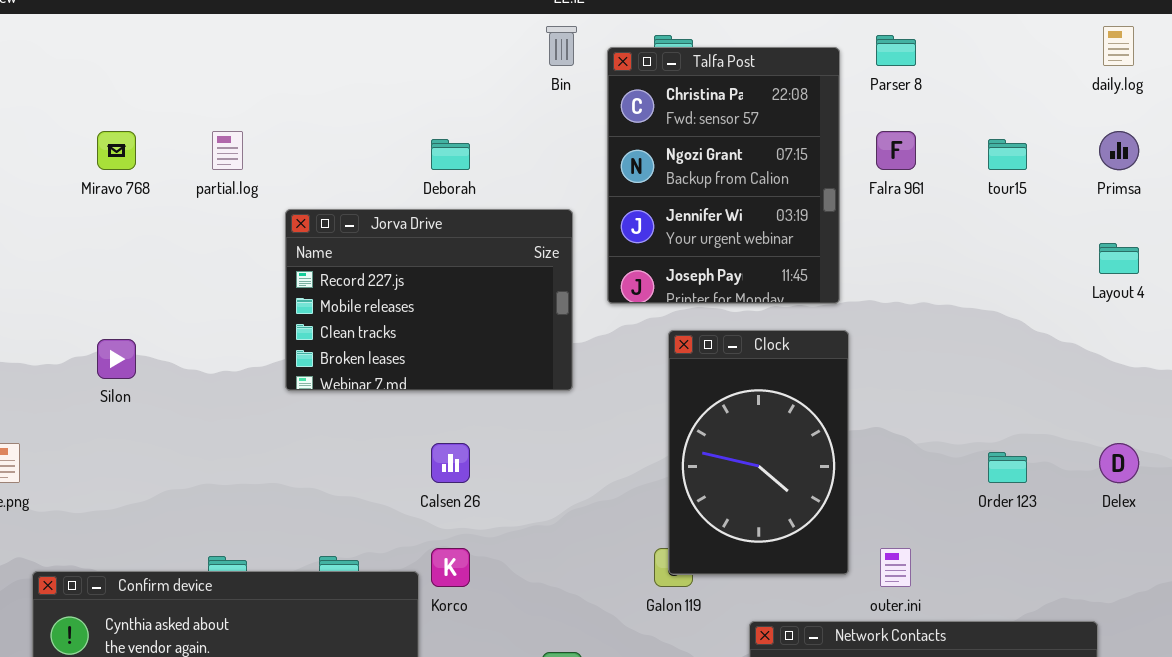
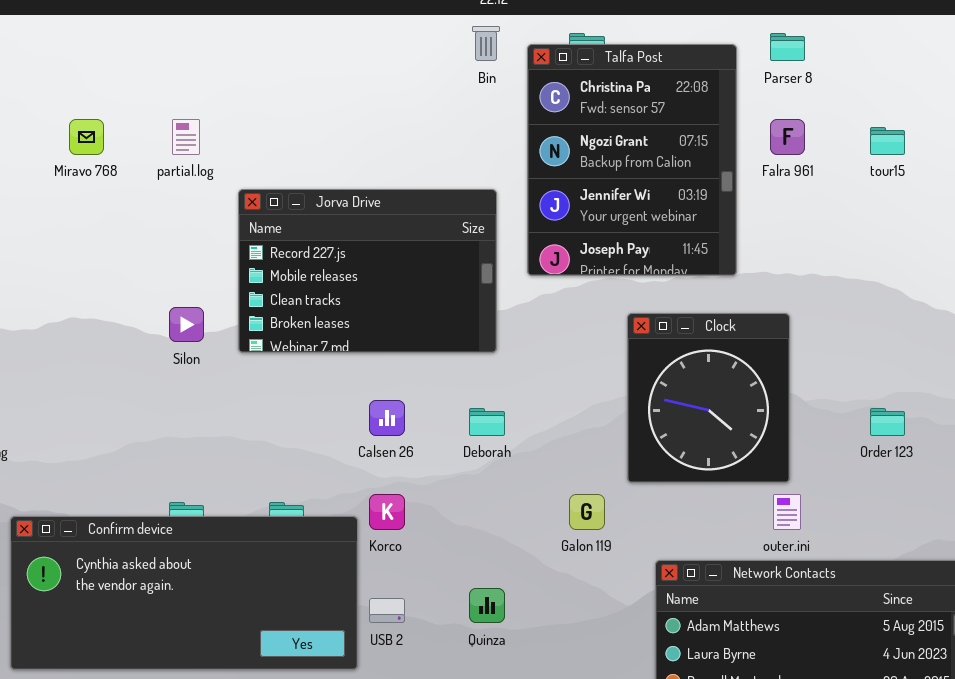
Deborah: [431,139,470,170] -> [469,408,505,436], moved
Clock: [668,330,849,575] -> [627,313,790,483], moved, resized
Silon: [97,339,136,379] -> [169,307,204,342], moved

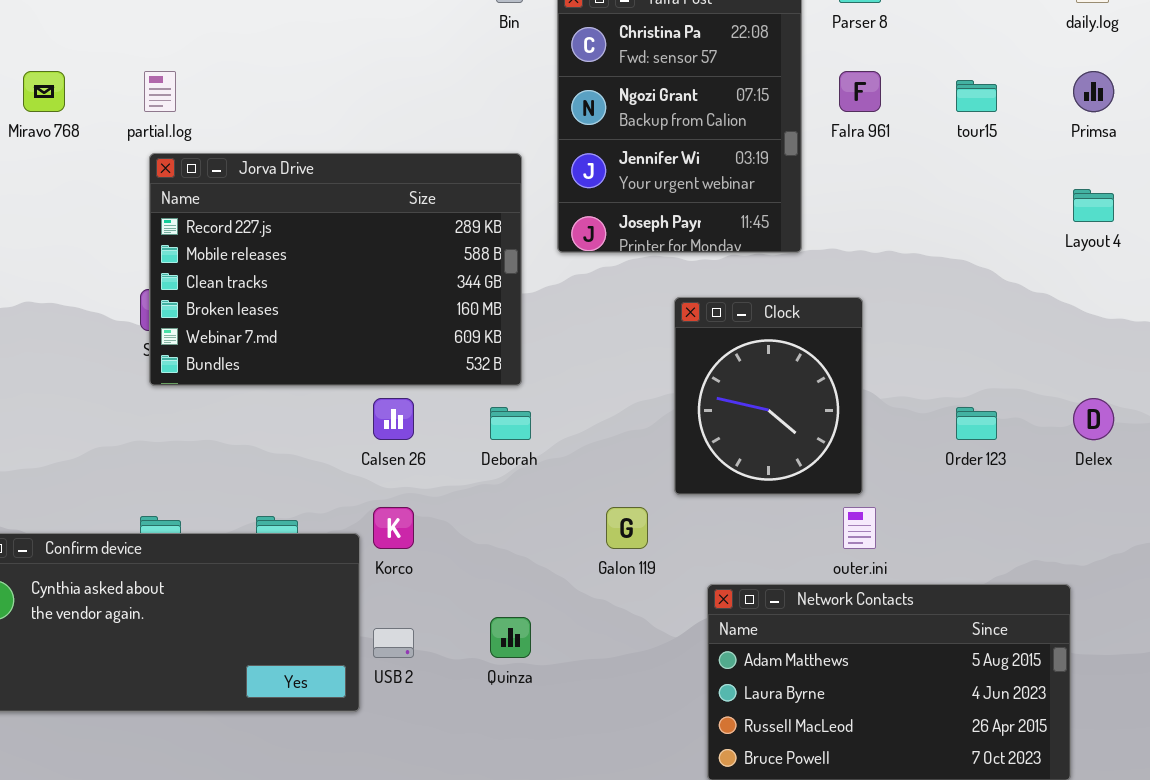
Jorva Drive: [238,189,497,353] -> [149,153,522,386], resized

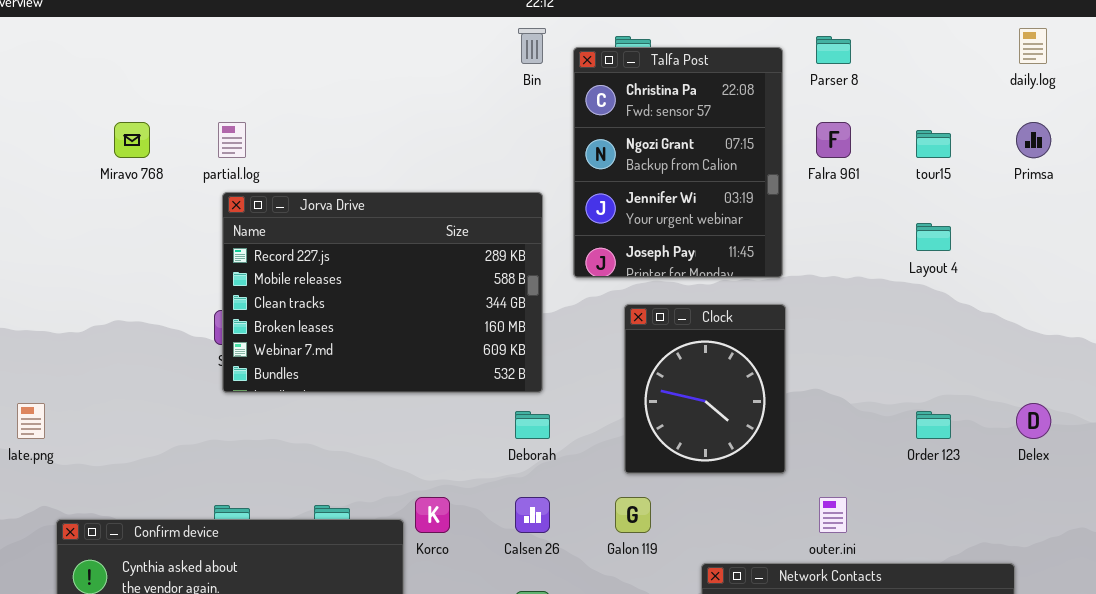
Layout 4: [1073,189,1114,222] -> [916,223,951,251], moved
Clock: [674,297,863,495] -> [624,304,786,474], moved
Calsen 26: [373,398,414,440] -> [515,497,550,533], moved

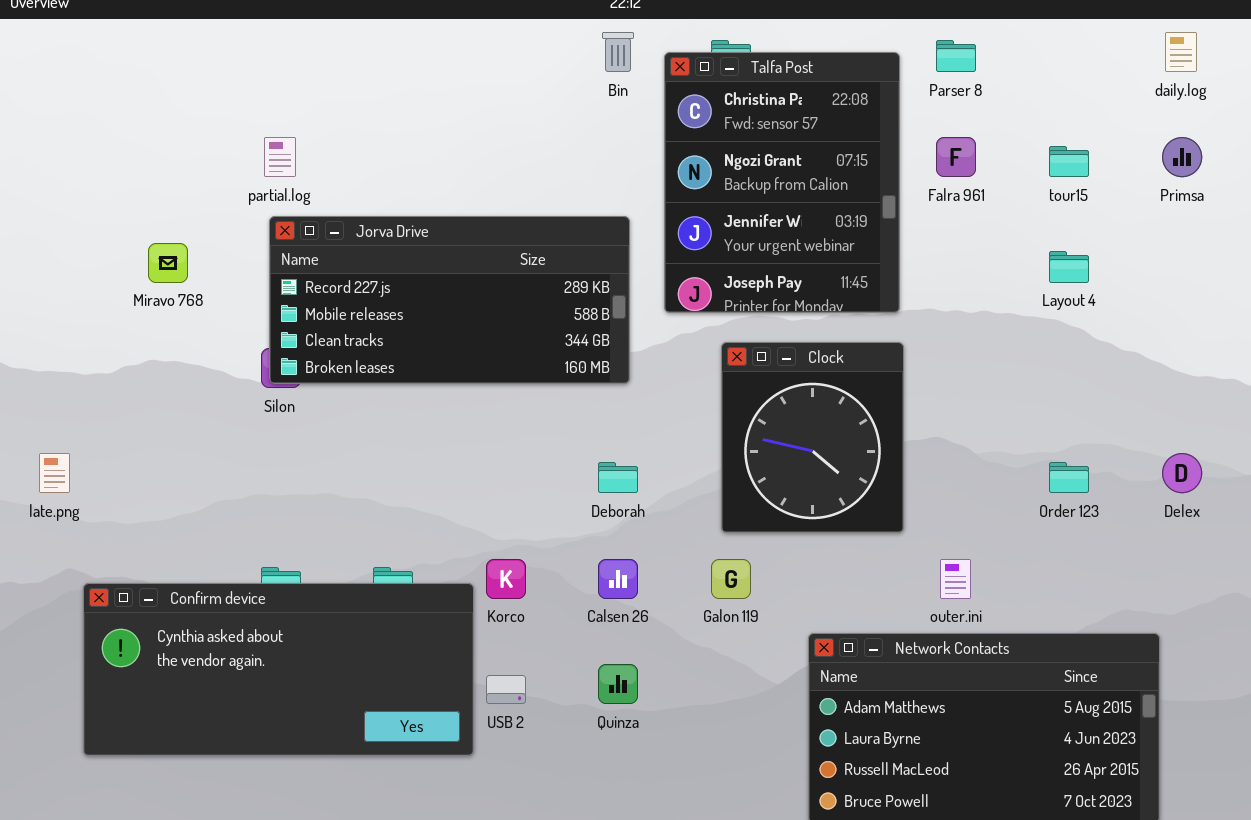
Miravo 768: [114,122,150,158] -> [148,243,188,283], moved
Jorva Drive: [222,192,543,393] -> [269,216,630,384], resized

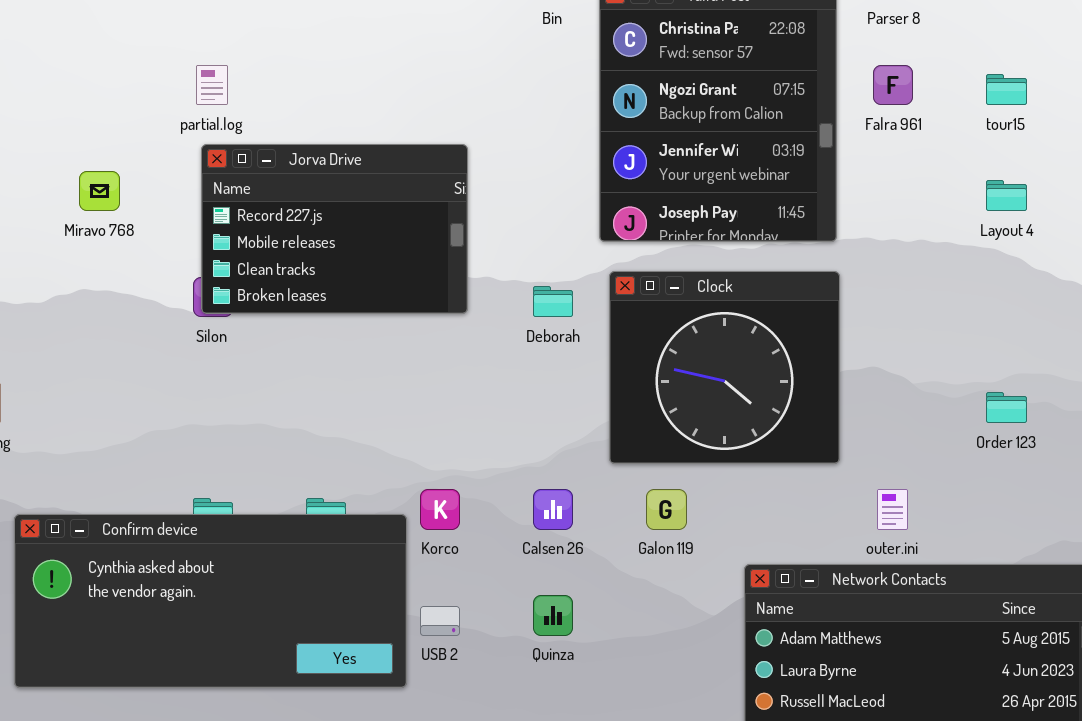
Jorva Drive: [269,216,630,384] -> [201,144,468,314], resized
Clock: [721,342,904,533] -> [609,271,840,464], resized
Deborah: [598,462,638,493] -> [533,286,573,317], moved

